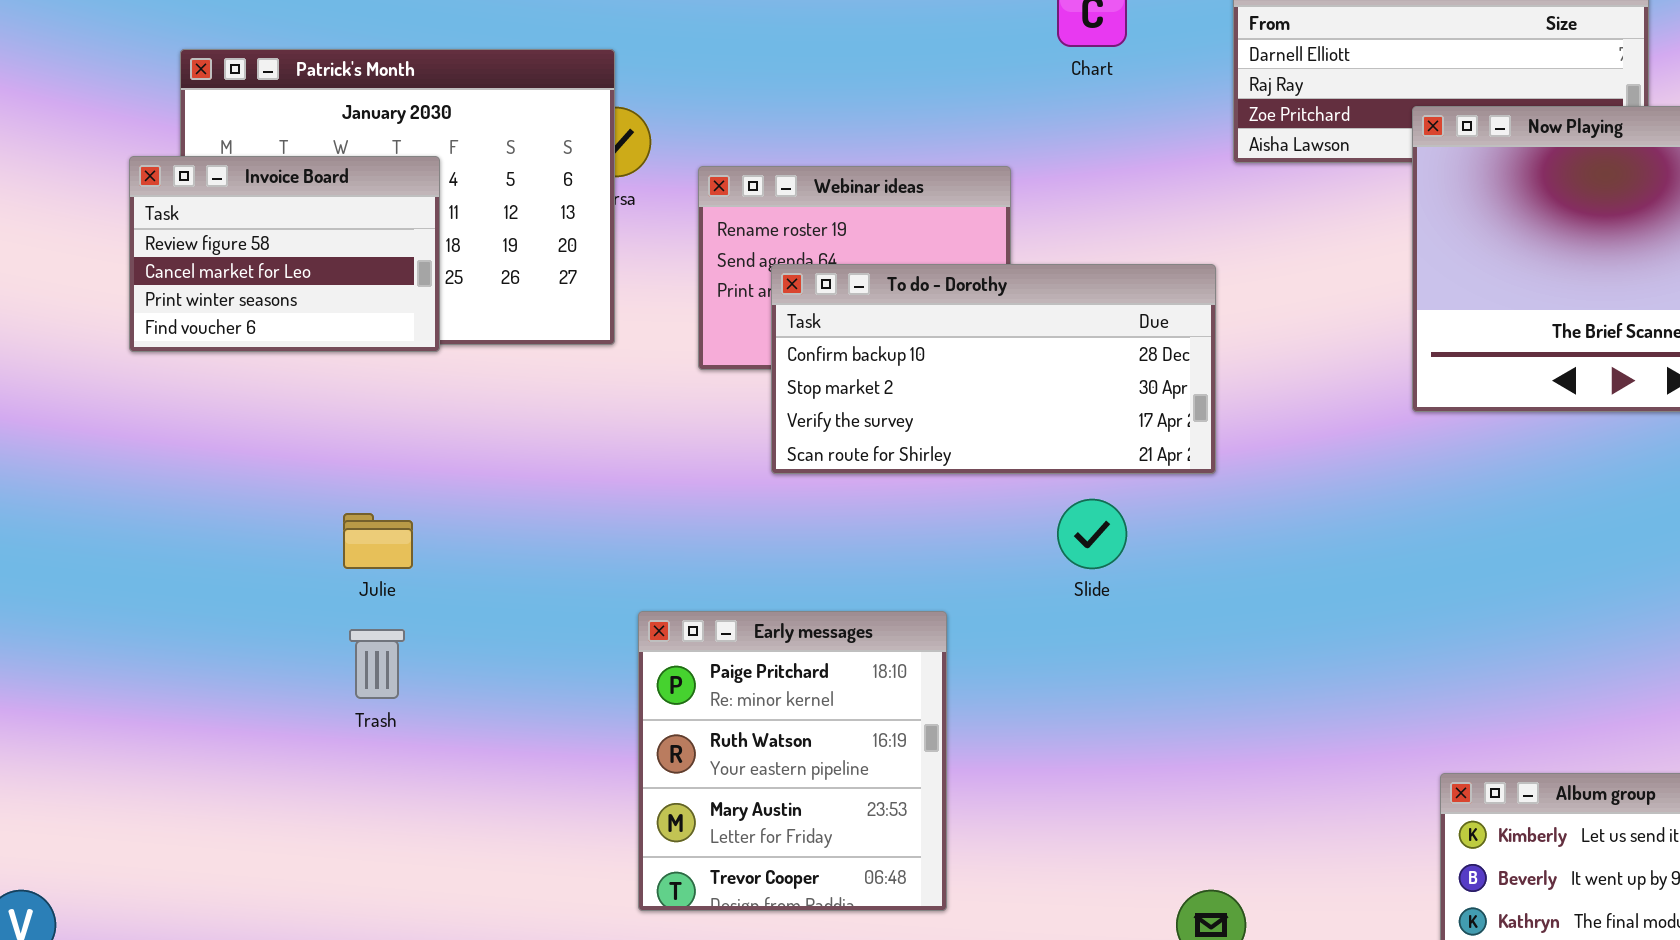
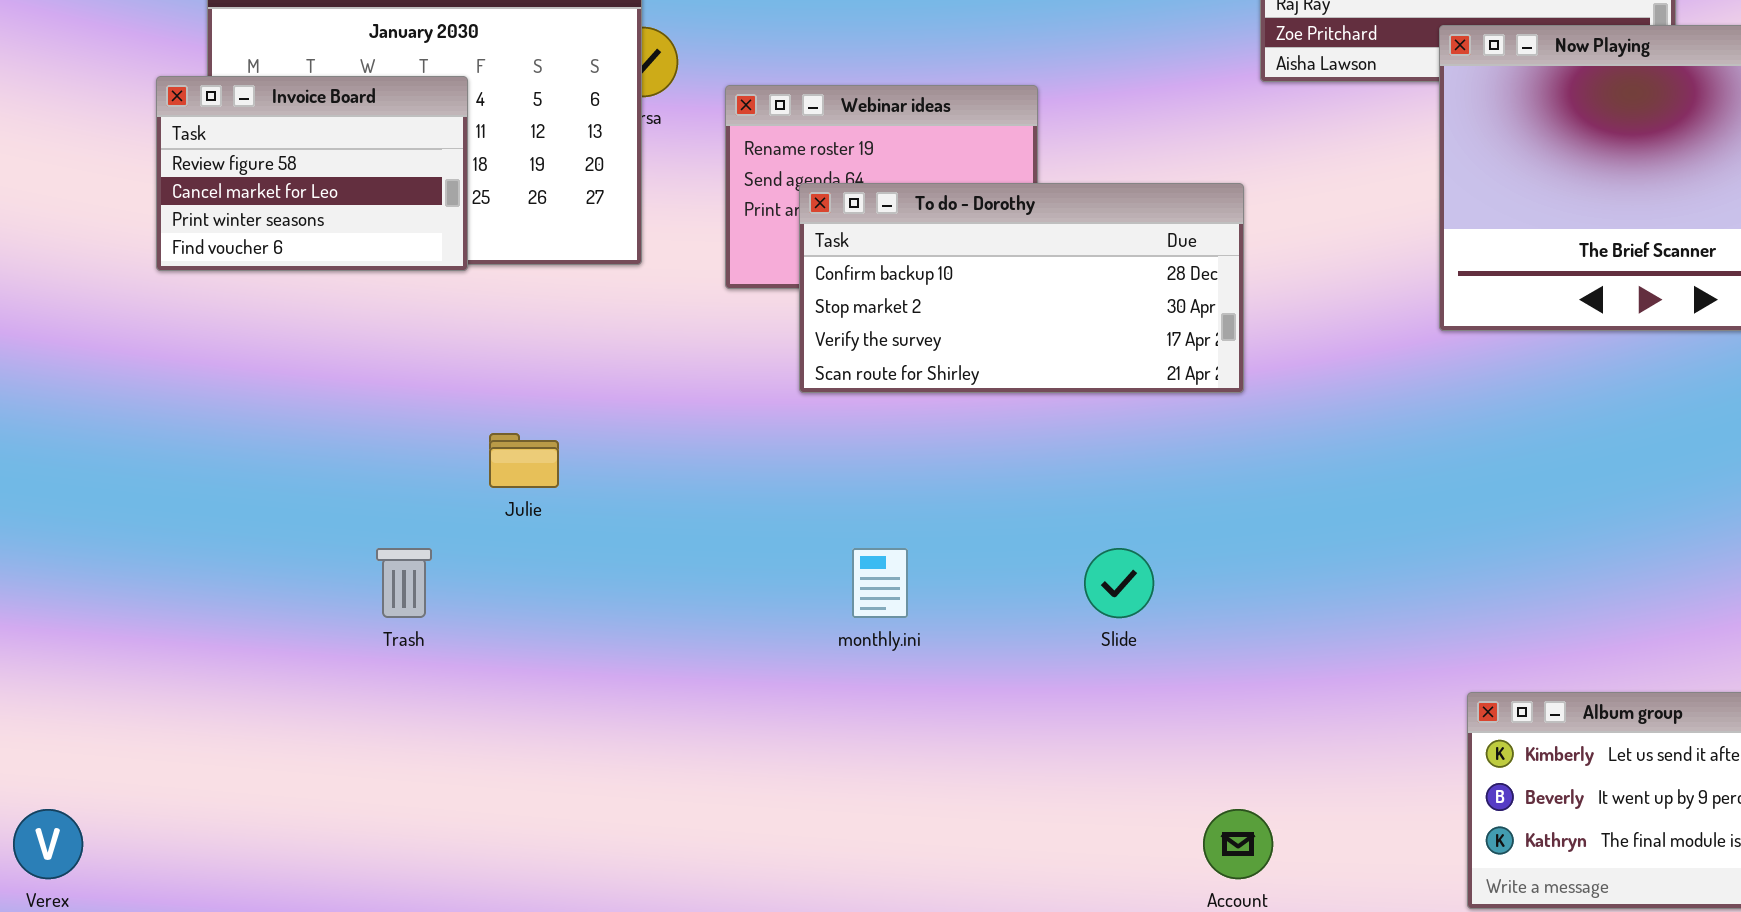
Slide: [1057,499,1127,569] -> [1084,548,1154,618], moved
Julie: [343,513,413,569] -> [489,433,559,488], moved
Early messages: [638,611,947,911] -> none, closed

